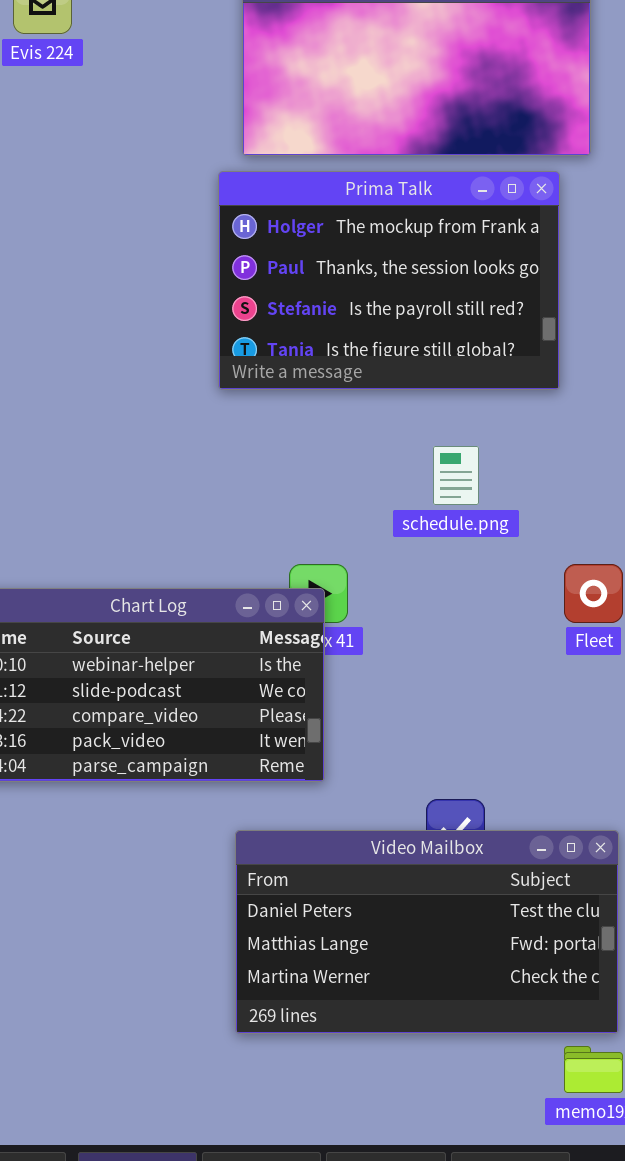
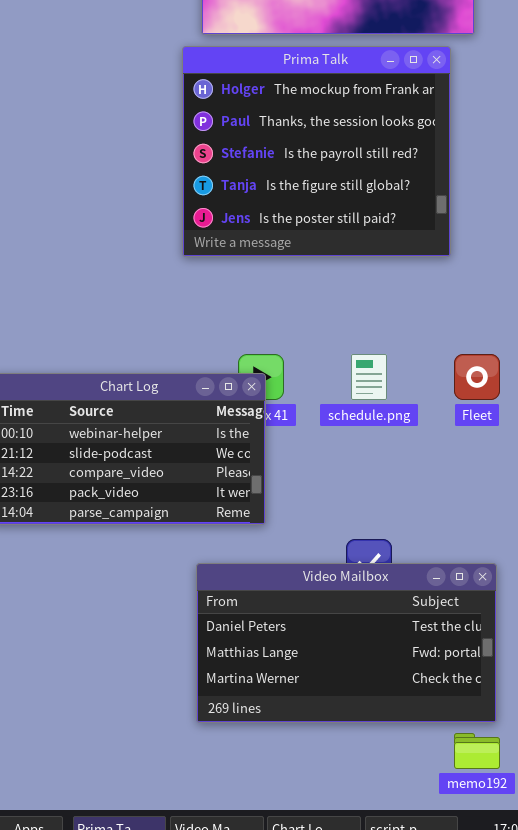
Prima Talk: [218,171,560,390] -> [182,46,451,257], resized
schedule.png: [433,446,479,505] -> [351,354,387,400], moved

